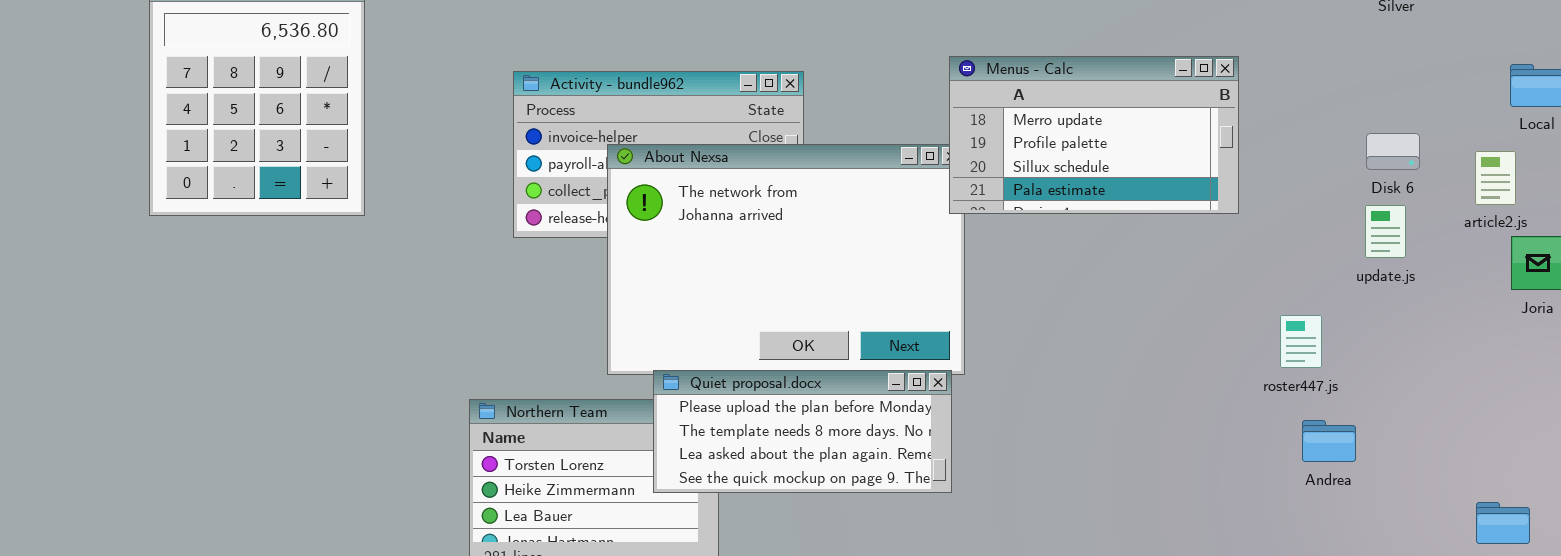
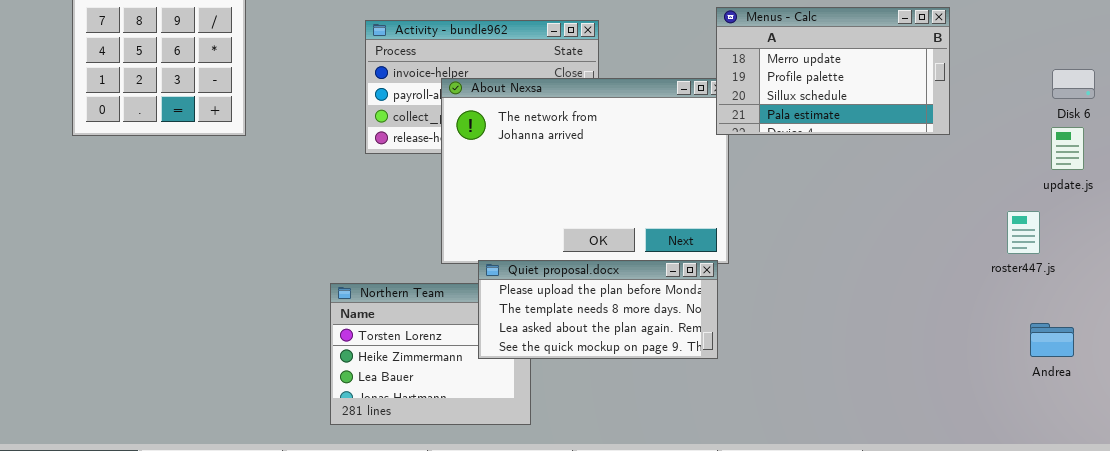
roster447.js: [1280,315,1322,368] -> [1007,211,1040,254], moved
Andrea: [1302,420,1356,462] -> [1030,323,1074,357], moved

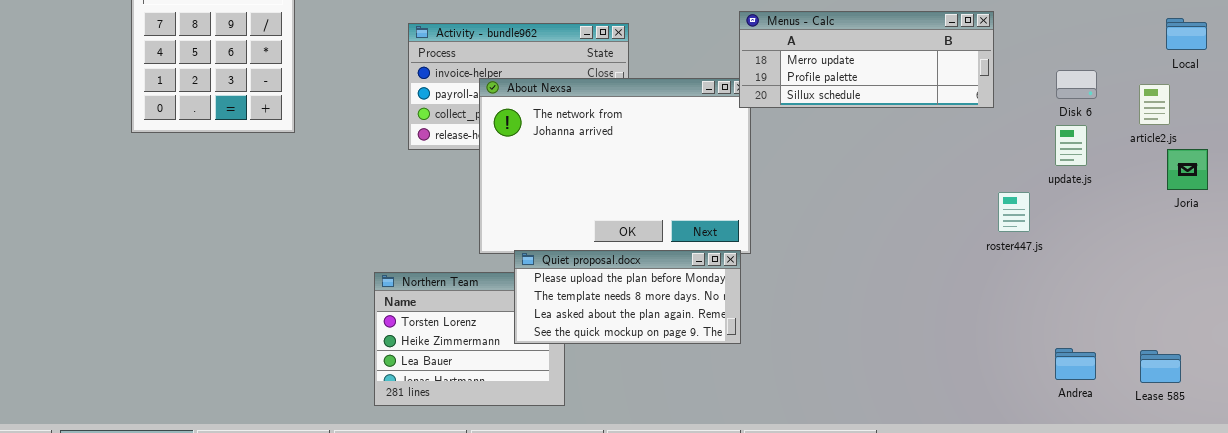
Menus - Calc: [716,7,950,135] -> [739,11,994,108], resized
roster447.js: [1007,211,1040,254] -> [998,192,1030,232], moved
Andrea: [1030,323,1074,357] -> [1055,348,1096,380], moved

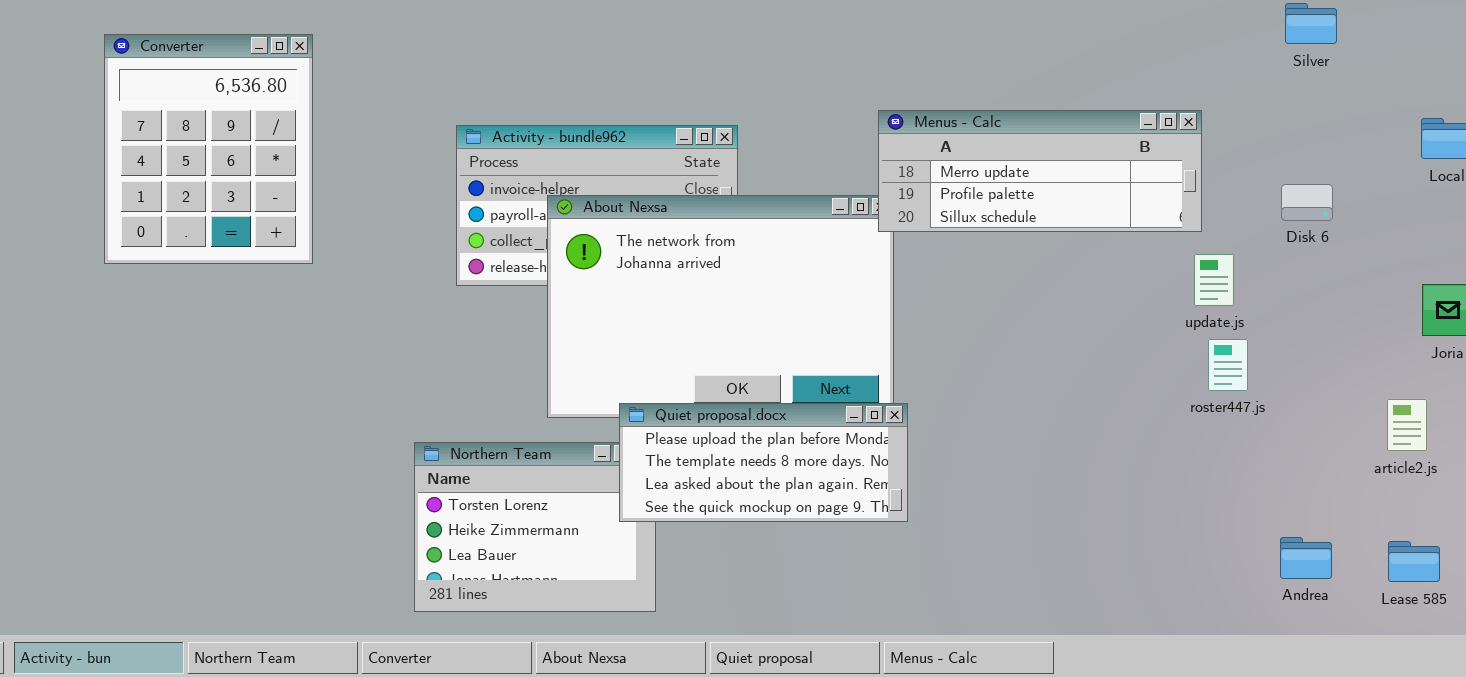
article2.js: [1139,84,1170,125] -> [1387,399,1427,451], moved
update.js: [1055,125,1087,166] -> [1194,254,1234,306], moved
Quiet proposal.docx: [514,250,741,344] -> [619,403,908,522], moved

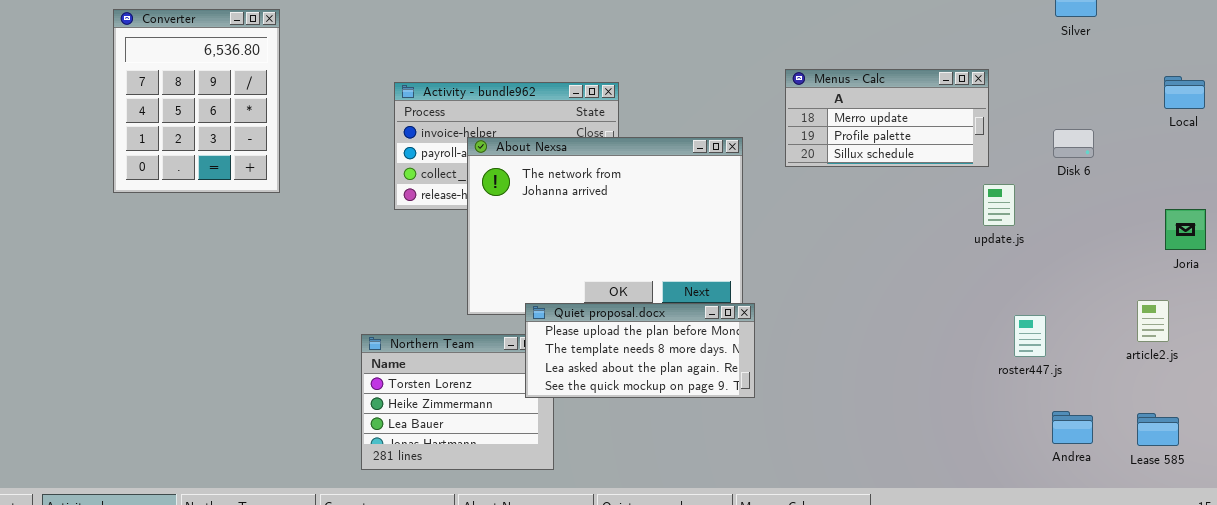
Menus - Calc: [878,110,1202,232] -> [785,69,989,167], resized
roster447.js: [1208,339,1248,391] -> [1014,315,1046,357], moved

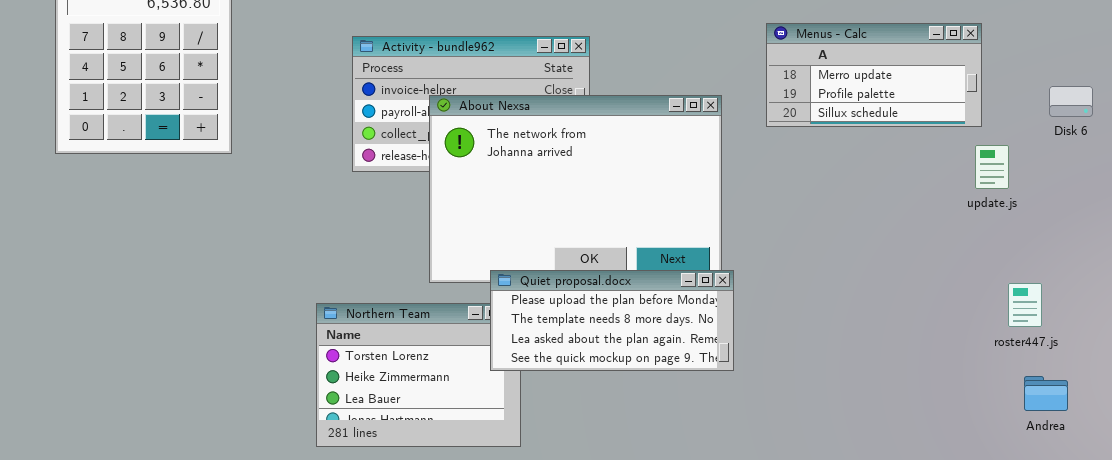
Andrea: [1052,411,1093,444] -> [1024,376,1068,411], moved

